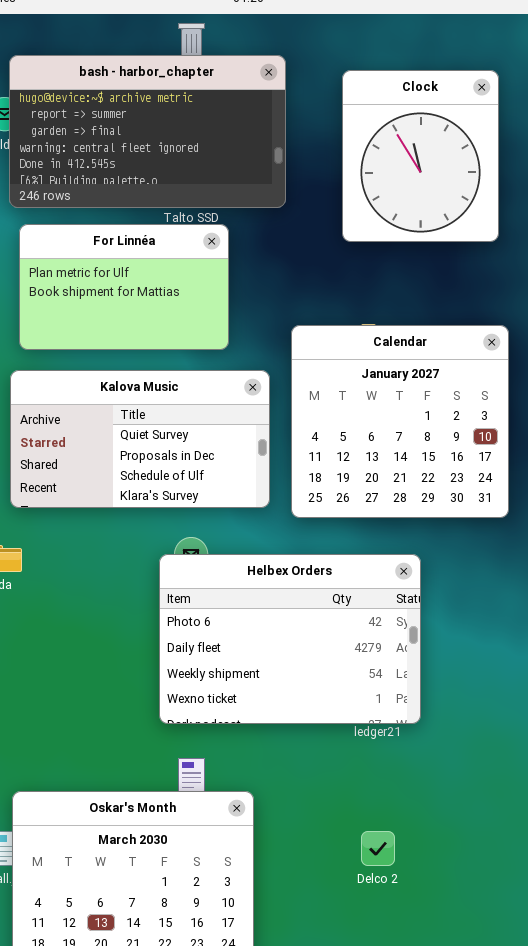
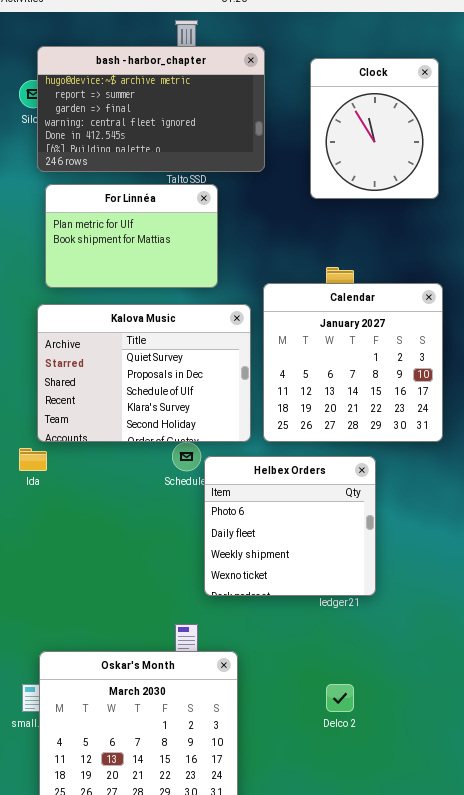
Calendar: [291,325,509,518] -> [263,283,443,442], moved
Kalova Music: [10,370,270,508] -> [37,304,251,442], resized
Helbex Orders: [159,554,421,724] -> [204,456,376,596], resized

